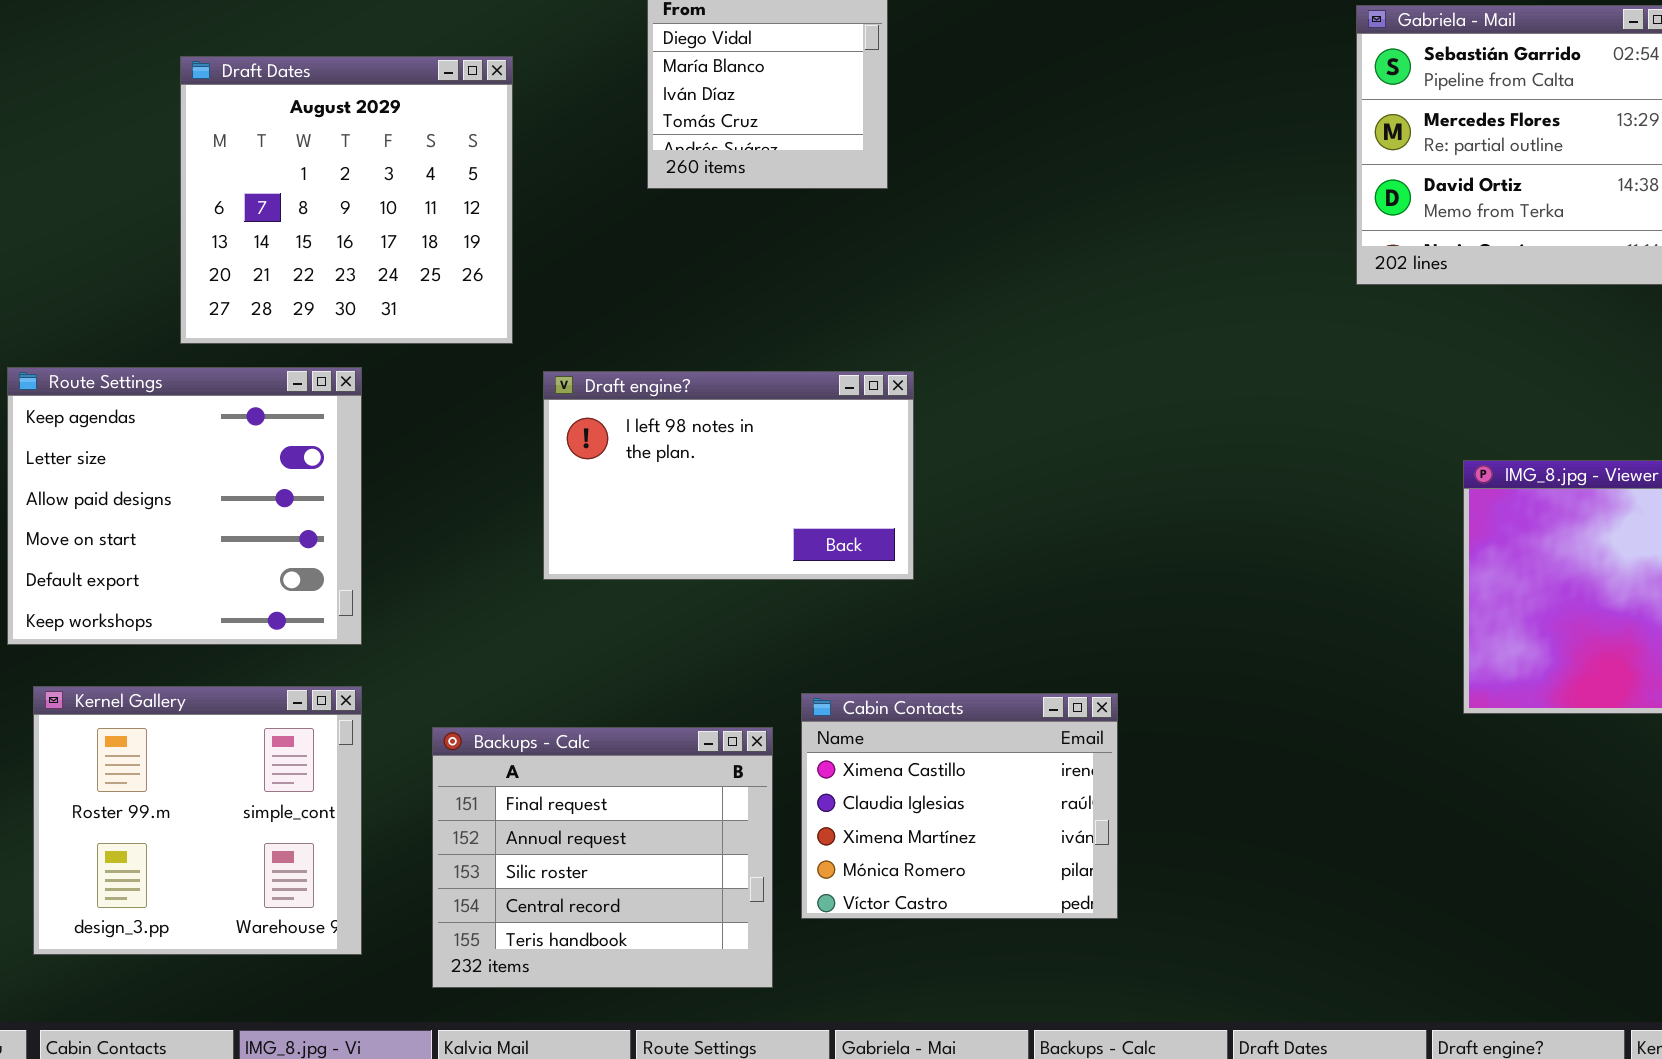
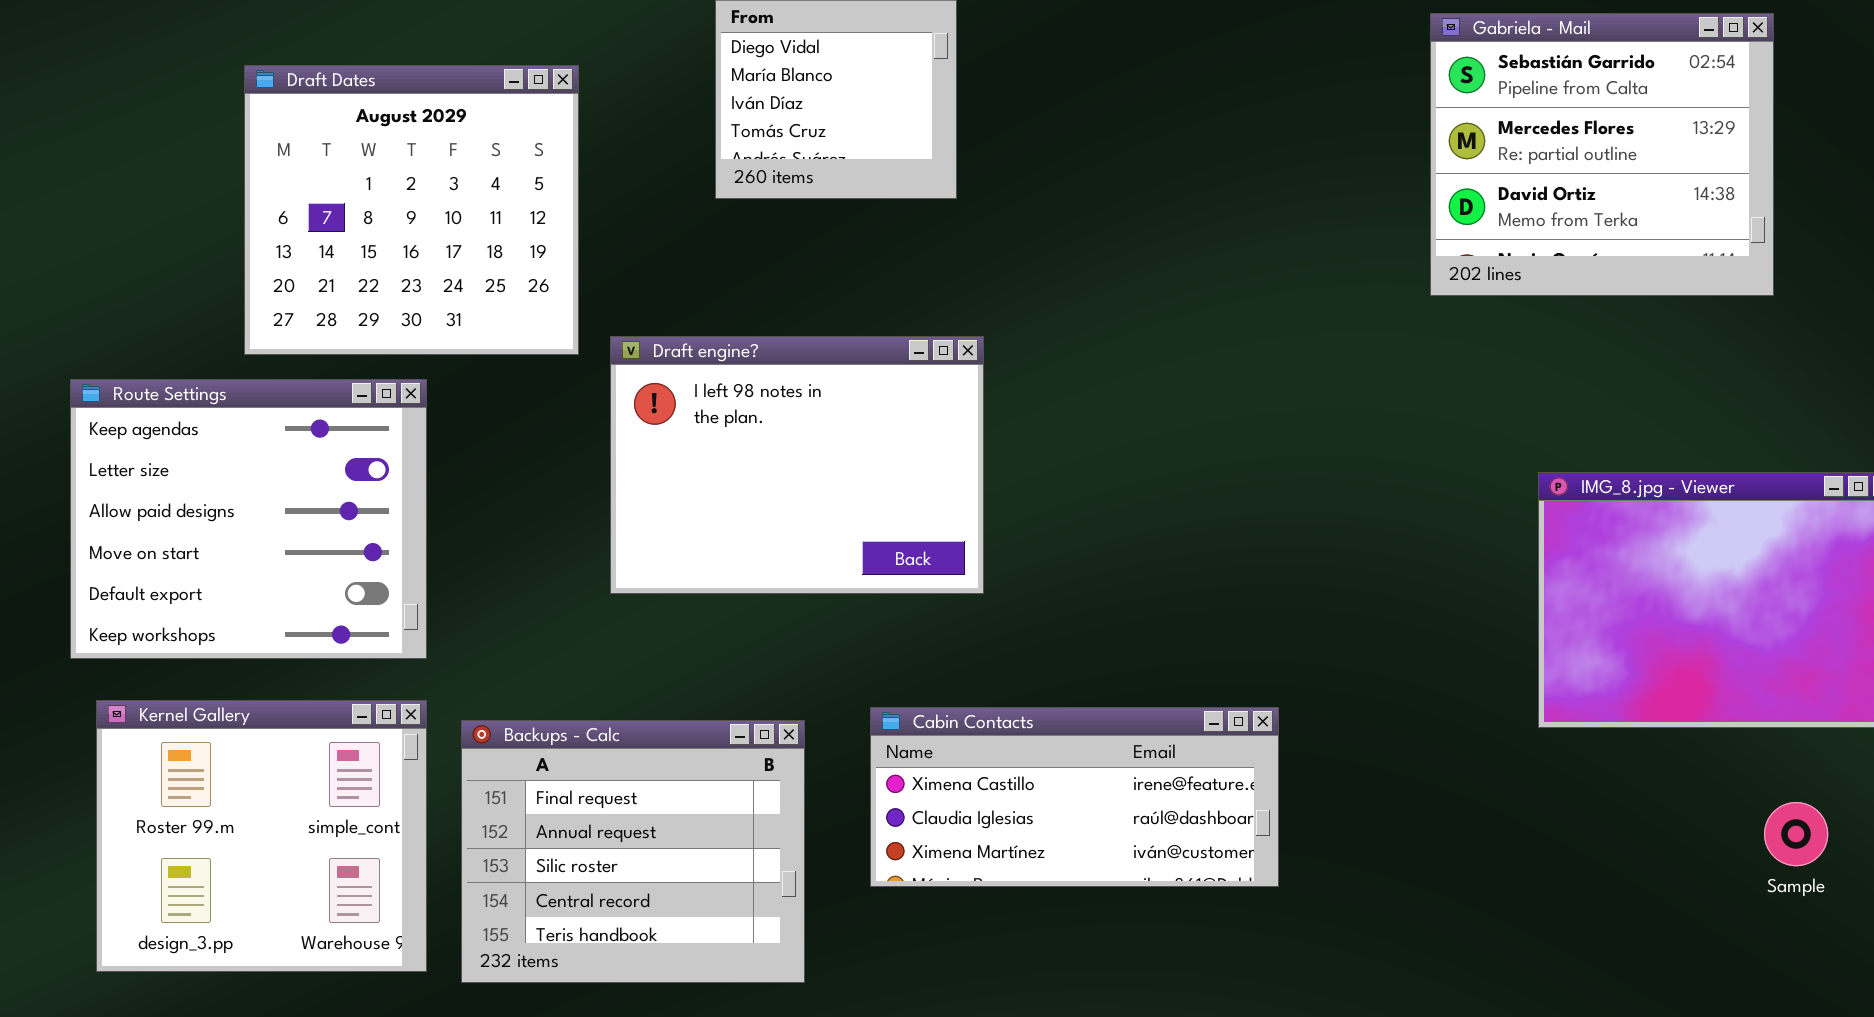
Draft engine?: [543,371,914,580] -> [610,336,984,594], resized
Cabin Contacts: [801,693,1118,919] -> [870,707,1279,887], resized
Backups - Calc: [432,727,773,988] -> [461,720,805,983], moved

